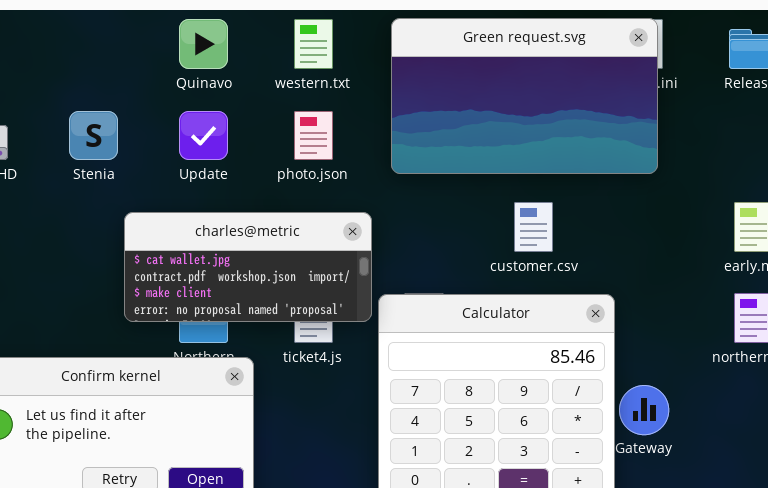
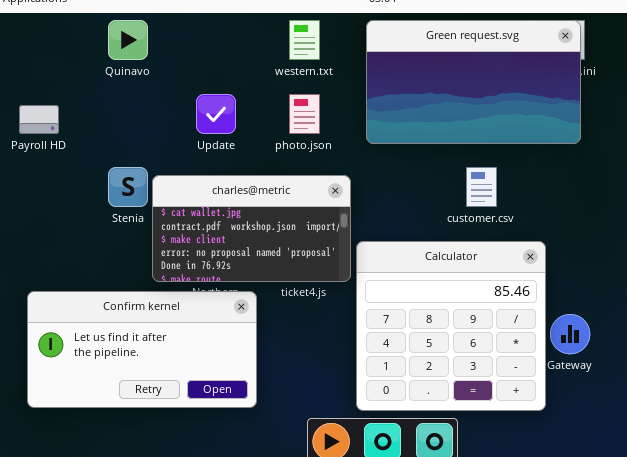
Quinavo: [179,19,228,69] -> [108,20,148,60], moved
Stenia: [69,111,118,160] -> [108,167,148,207], moved
charles@metric: [124,212,372,322] -> [152,175,351,282], resized

